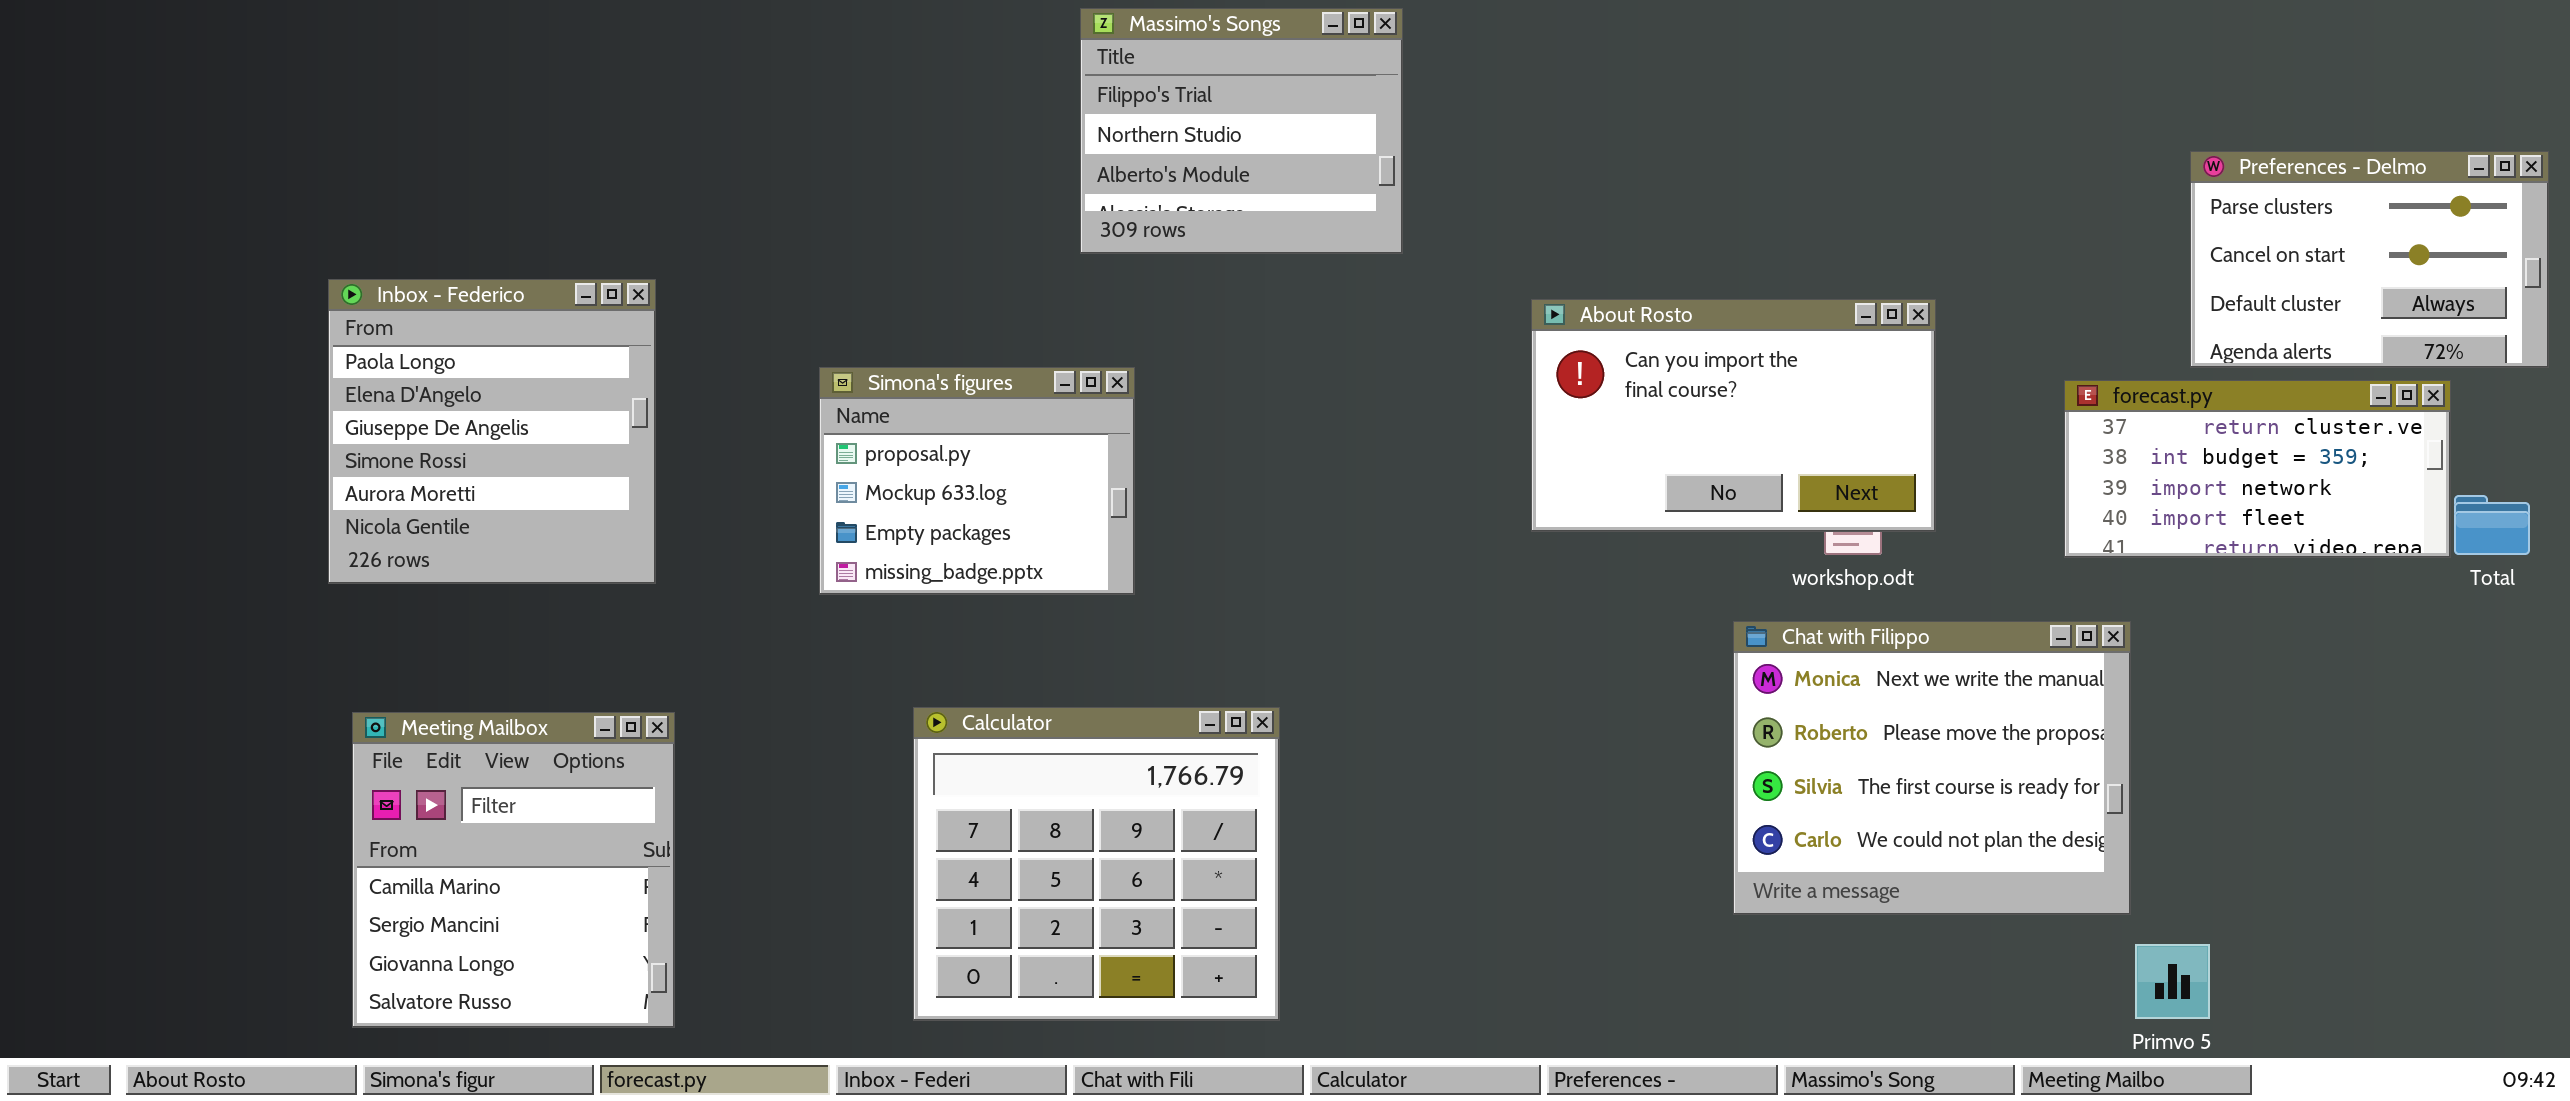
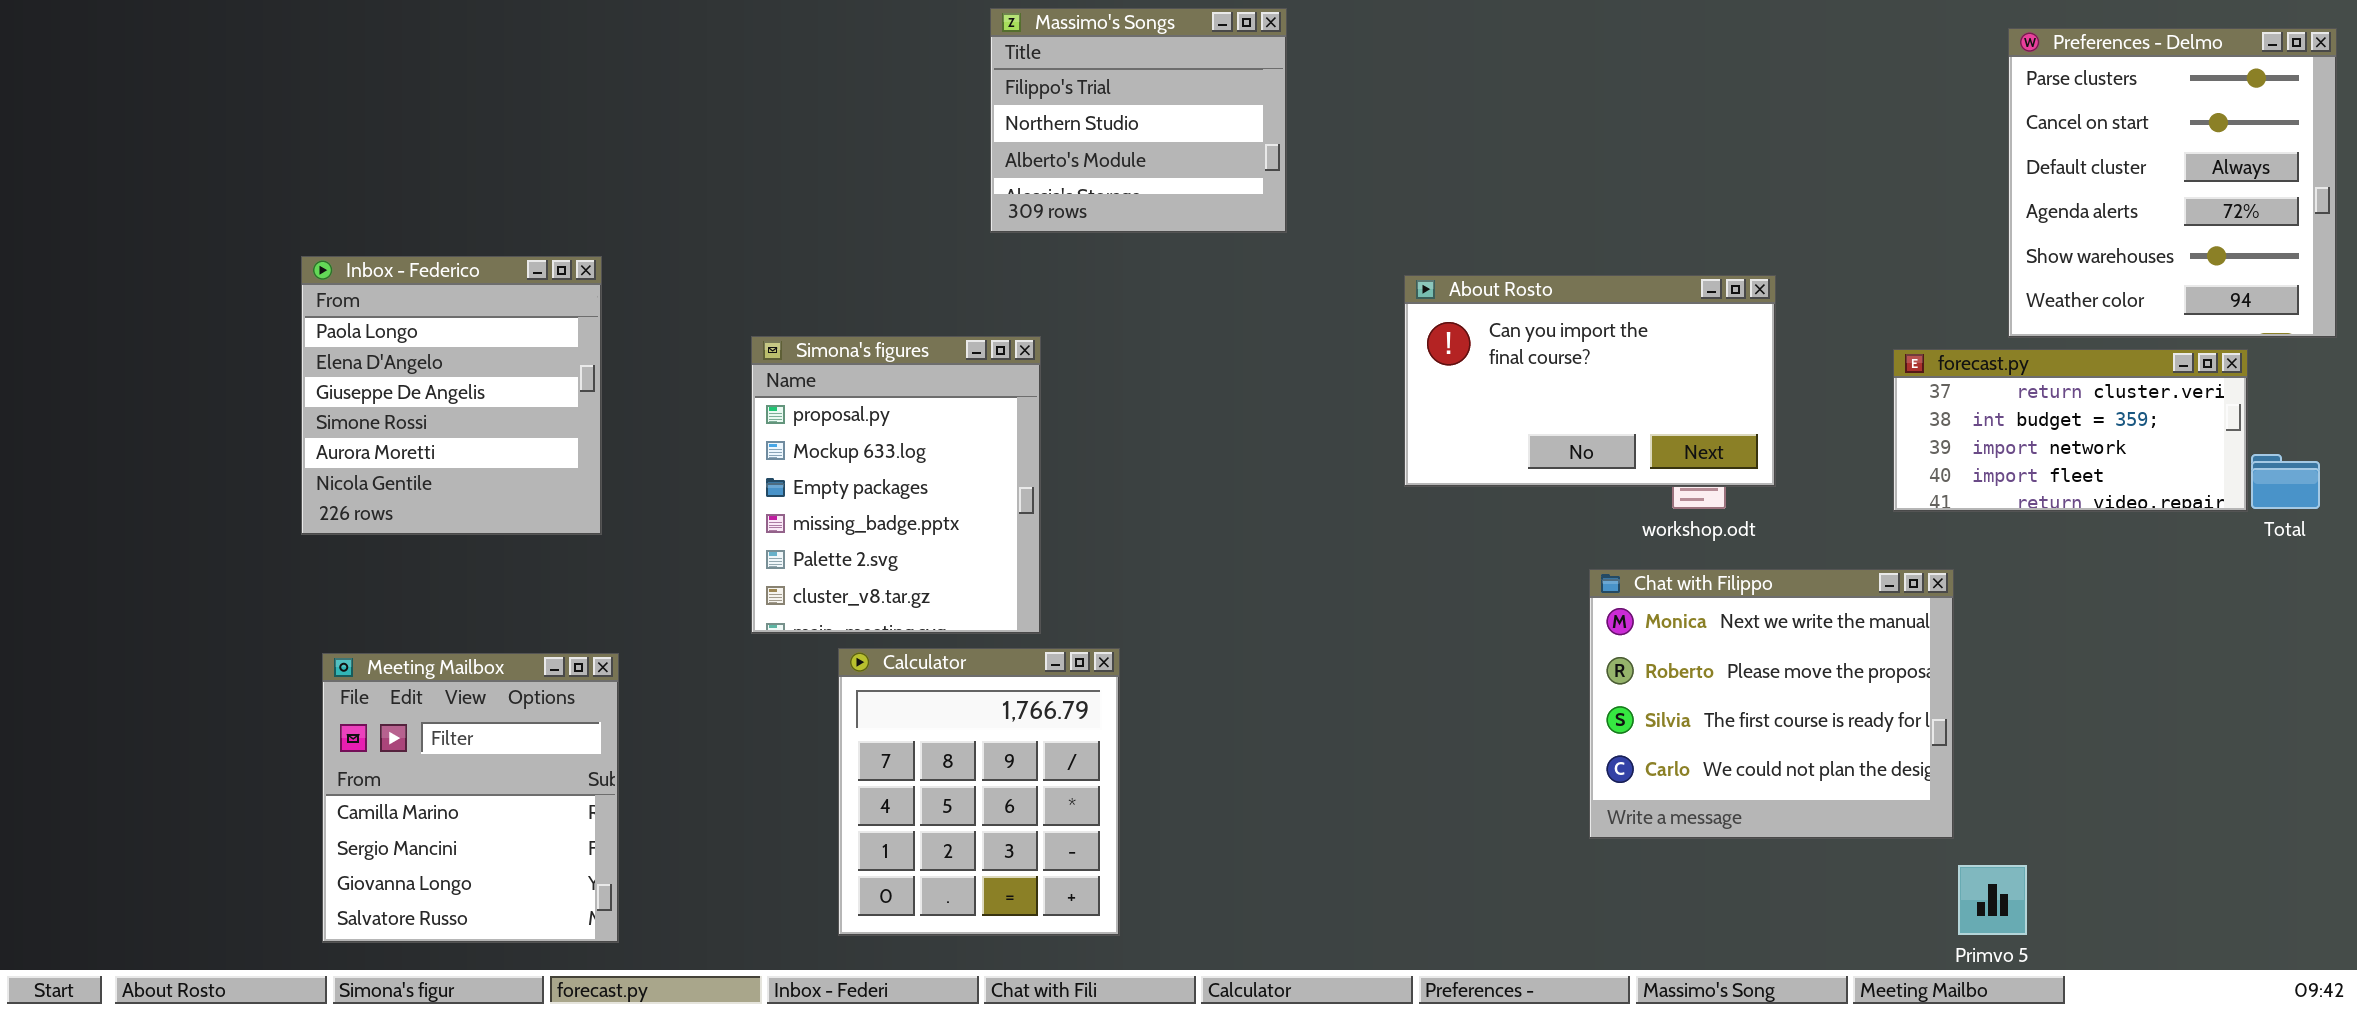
Preferences - Delmo: [2190,151,2549,368] -> [2008,28,2337,338], resized
Simona's figures: [819,367,1135,595] -> [751,336,1041,634], resized
Calculator: [913,707,1280,1021] -> [838,648,1120,936], resized

